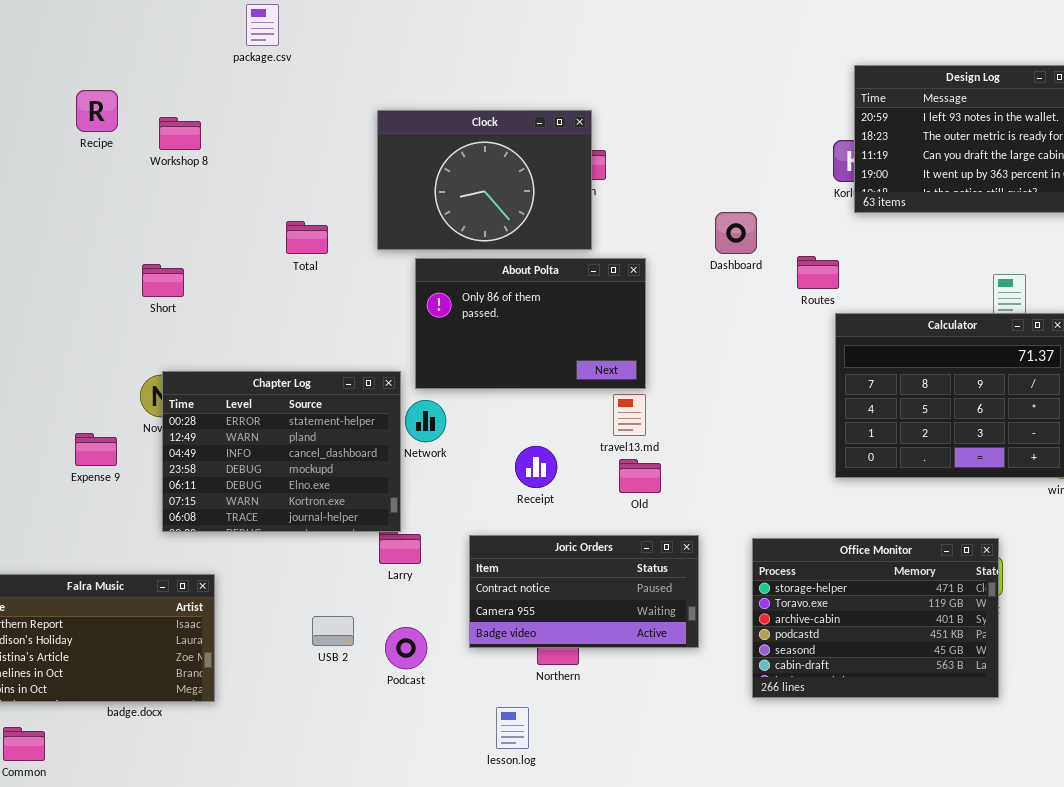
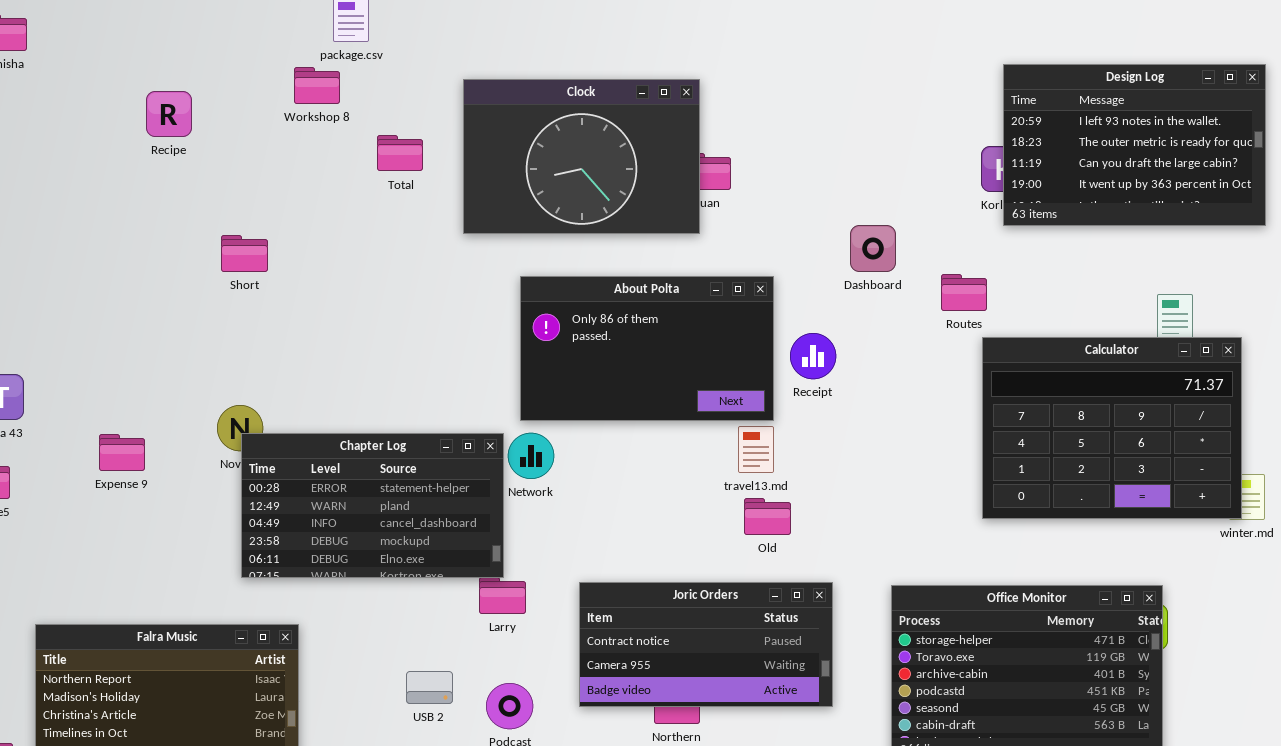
Clock: [377,110,592,250] -> [463,79,700,234], moved
Workshop 8: [159,117,201,150] -> [294,67,340,104], moved
Total: [286,221,328,254] -> [377,135,423,171], moved
Short: [142,264,184,297] -> [221,235,268,272], moved
Chapter Log: [162,371,401,532] -> [241,433,504,578], resized
Expense 9: [75,433,117,466] -> [99,434,145,471], moved
Receipt: [515,446,557,488] -> [790,333,836,379], moved

